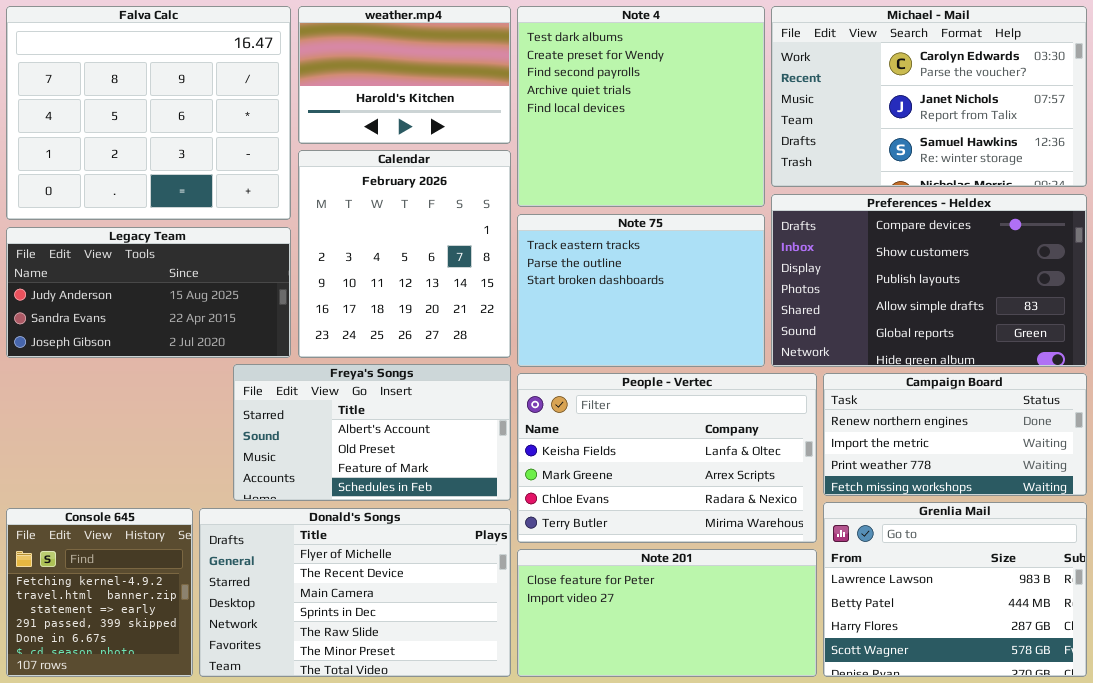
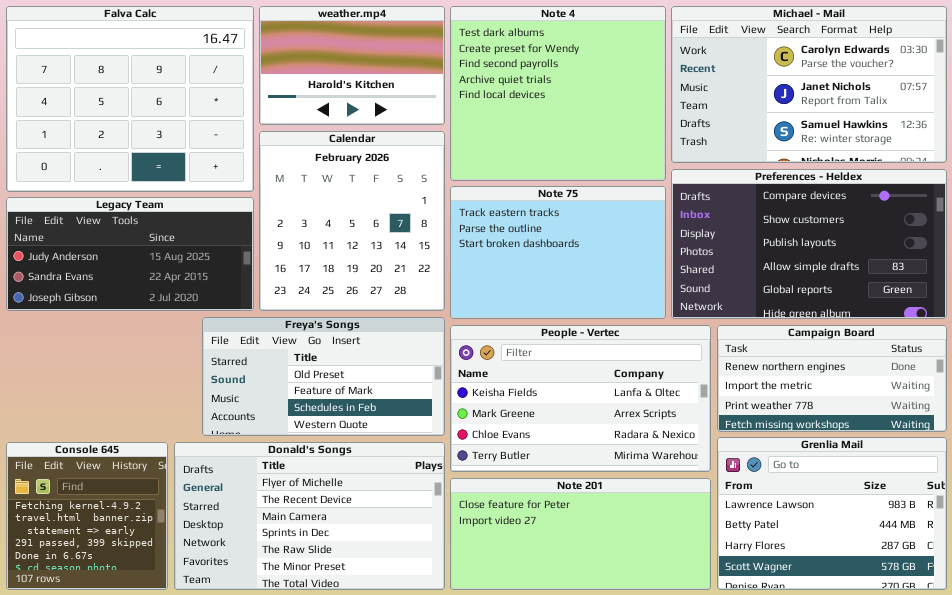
Freya's Songs: [233,364,511,501] -> [202,317,445,436], scrolled down 1 row

